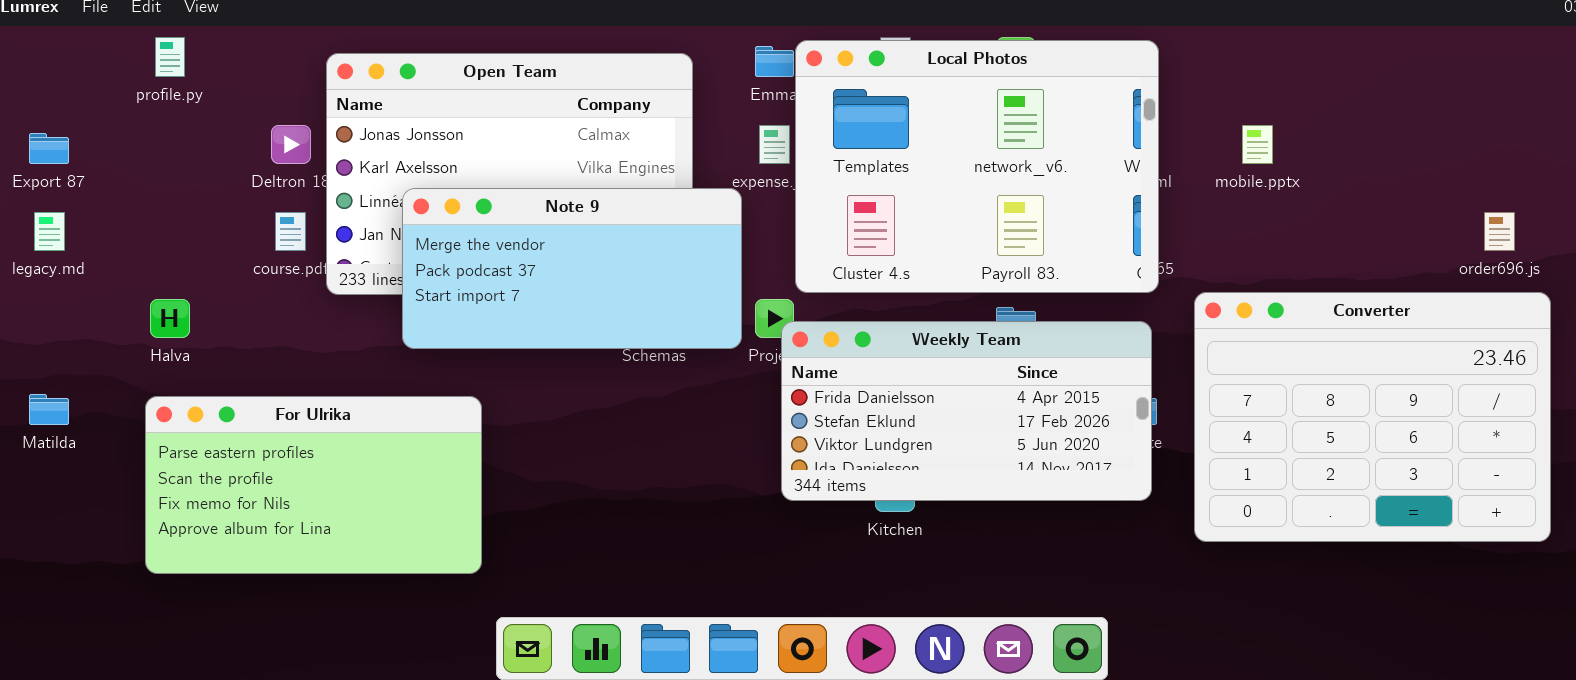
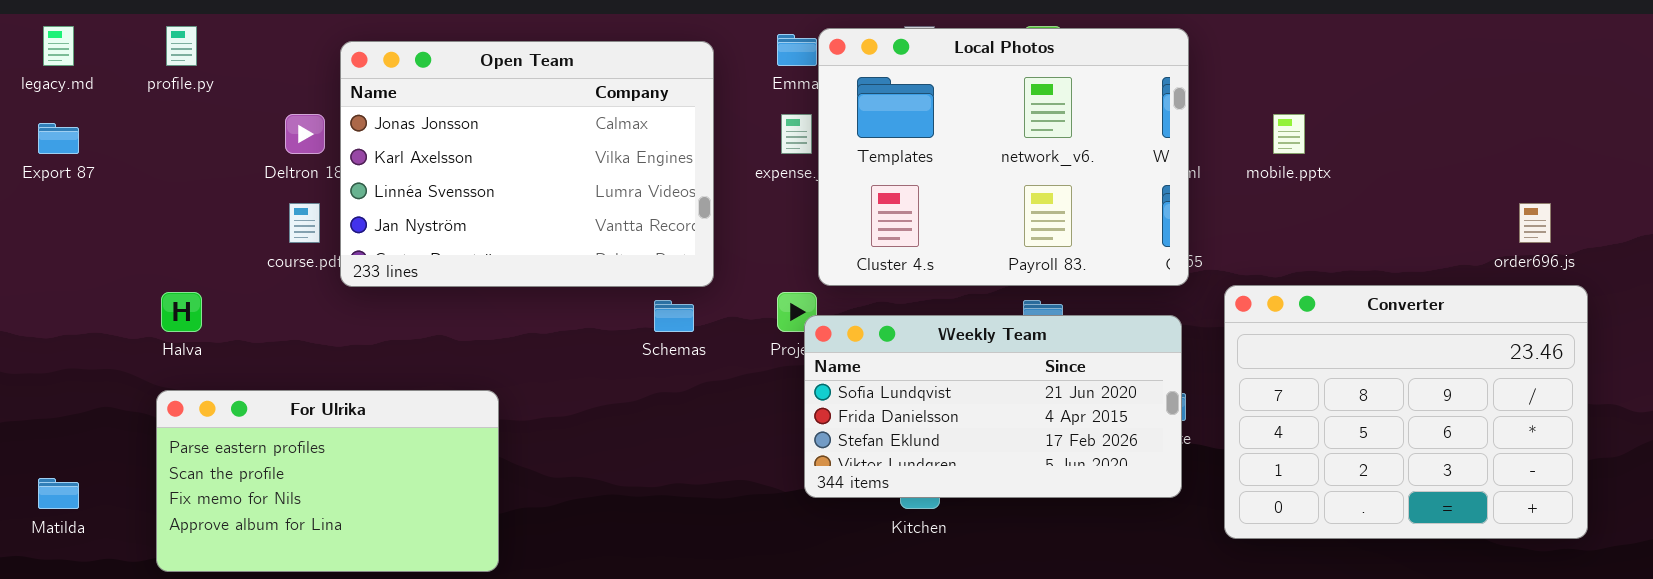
Note 9: [402,188,742,349] -> none, closed
legacy.md: [34,212,65,251] -> [43,26,74,66], moved
Weekly Team: [781,321,1152,501] -> [804,315,1182,498], scrolled up 1 row
Matilda: [29,394,69,425] -> [38,478,79,509], moved

